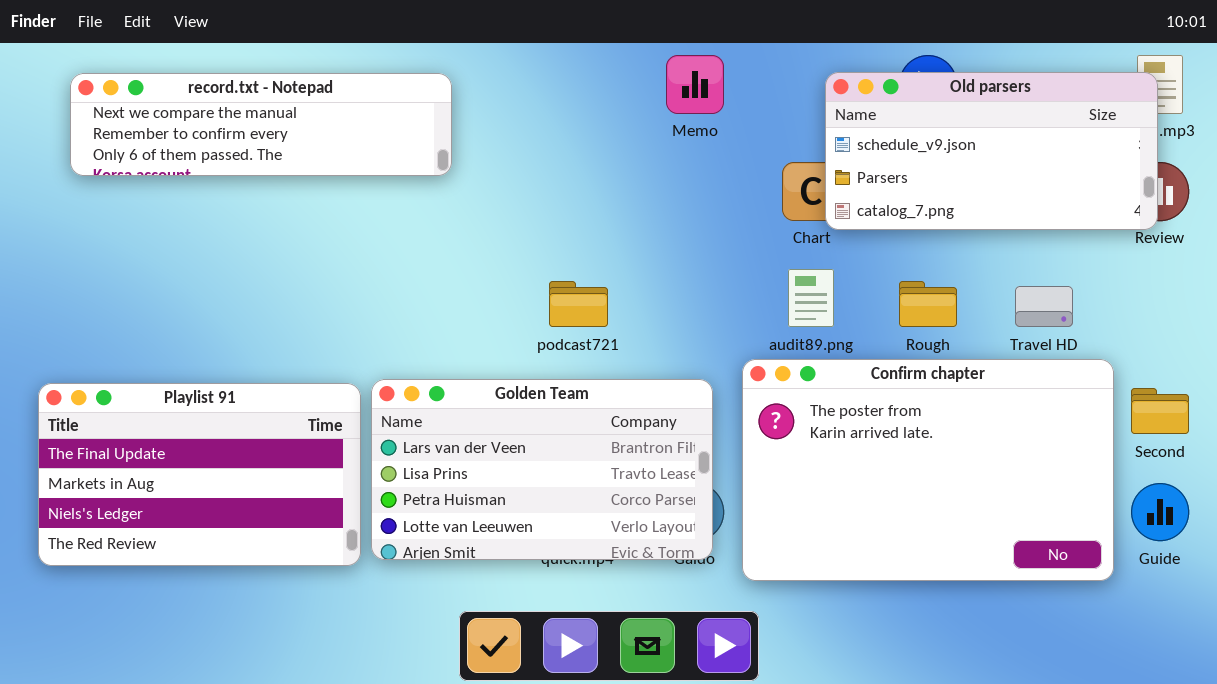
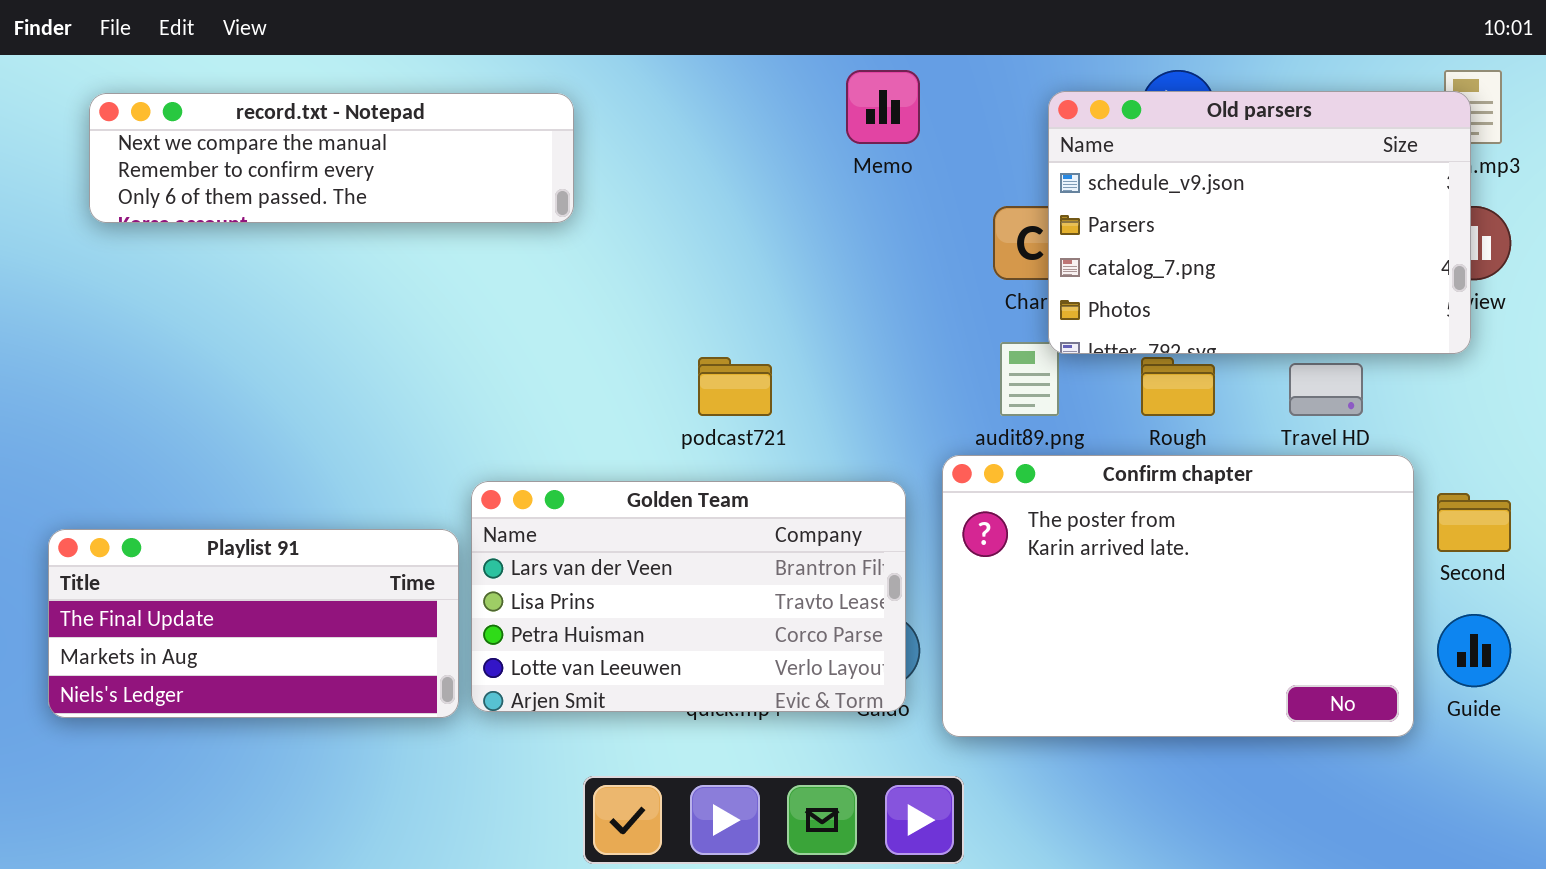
Old parsers: [825,72,1158,230] -> [1048,91,1471,354], resized
Playlist 91: [38,383,361,566] -> [48,529,459,718], resized

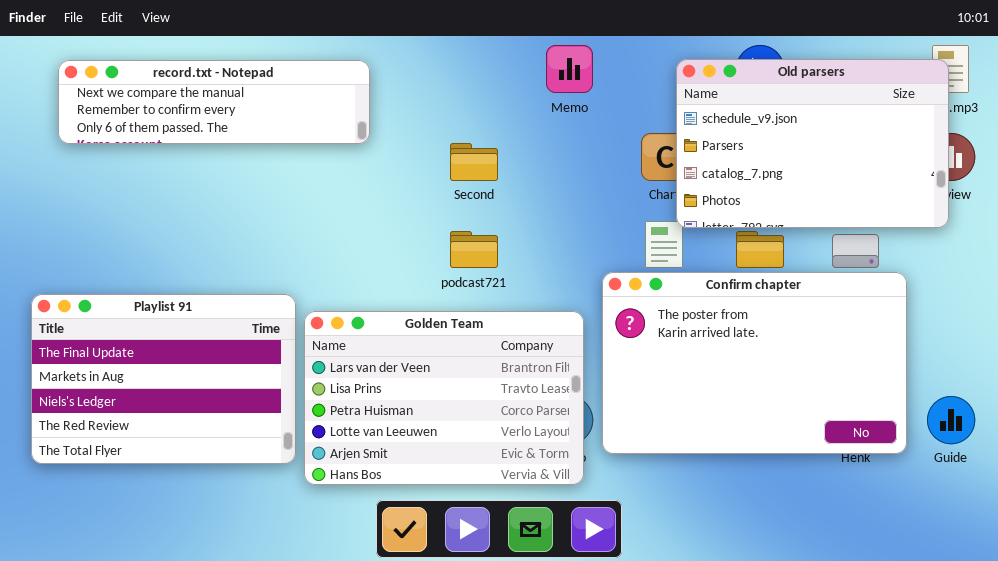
Confirm chapter: [942,455,1414,737] -> [602,272,907,454], moved
Golden Team: [471,481,906,712] -> [304,311,584,485], resized
Second: [1437,493,1511,552] -> [450,143,498,181], moved
Playlist 91: [48,529,459,718] -> [31,294,296,464], resized

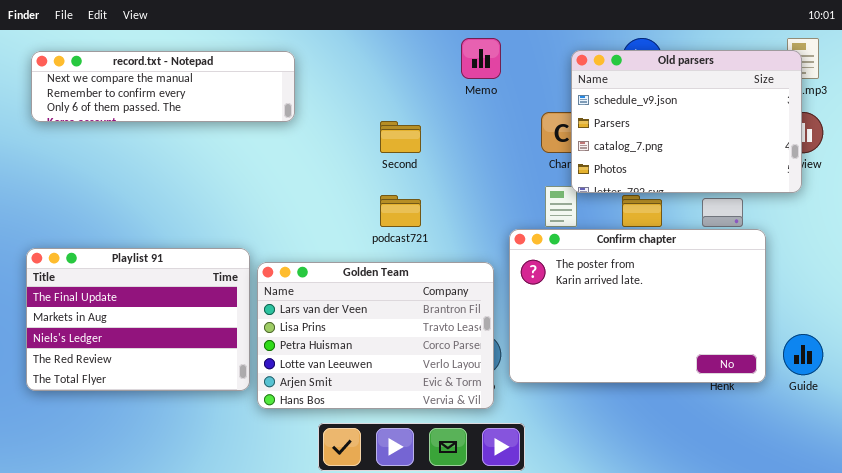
record.txt - Notepad: [58,60,370,144] -> [31,51,295,122], moved

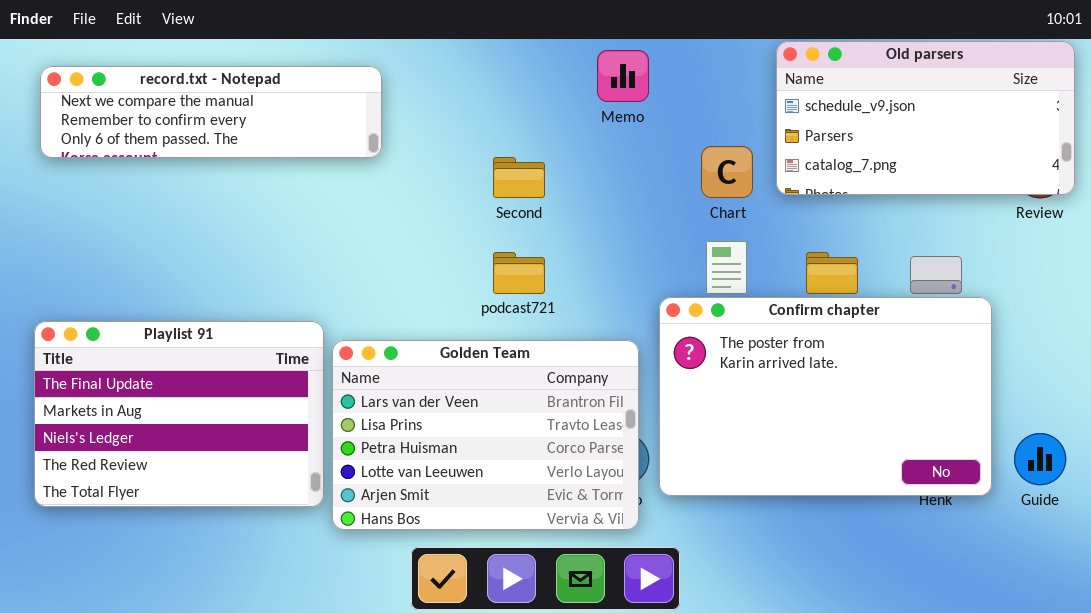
Old parsers: [571,50,802,193] -> [776,41,1075,195], moved, resized

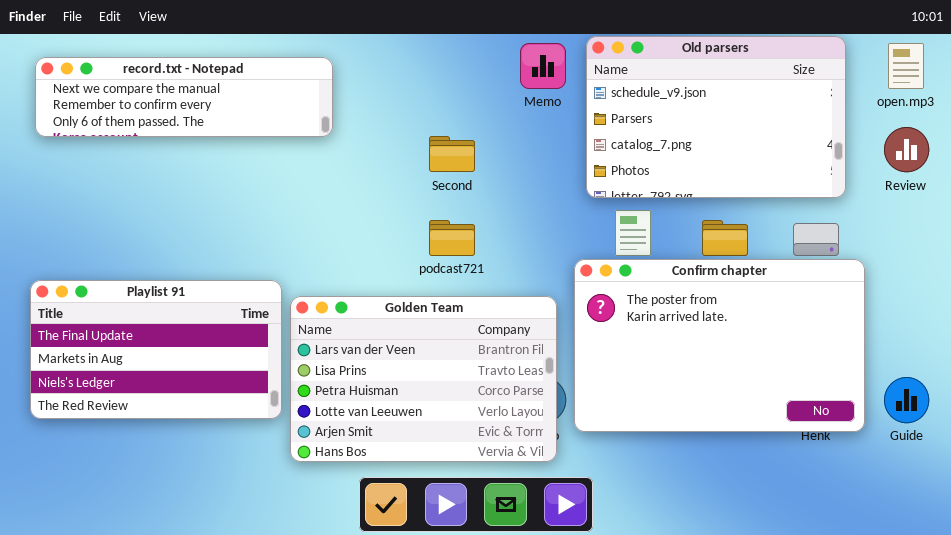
Old parsers: [776,41,1075,195] -> [586,36,846,198], moved, resized
Playlist 91: [34,321,324,507] -> [30,280,282,419], resized

